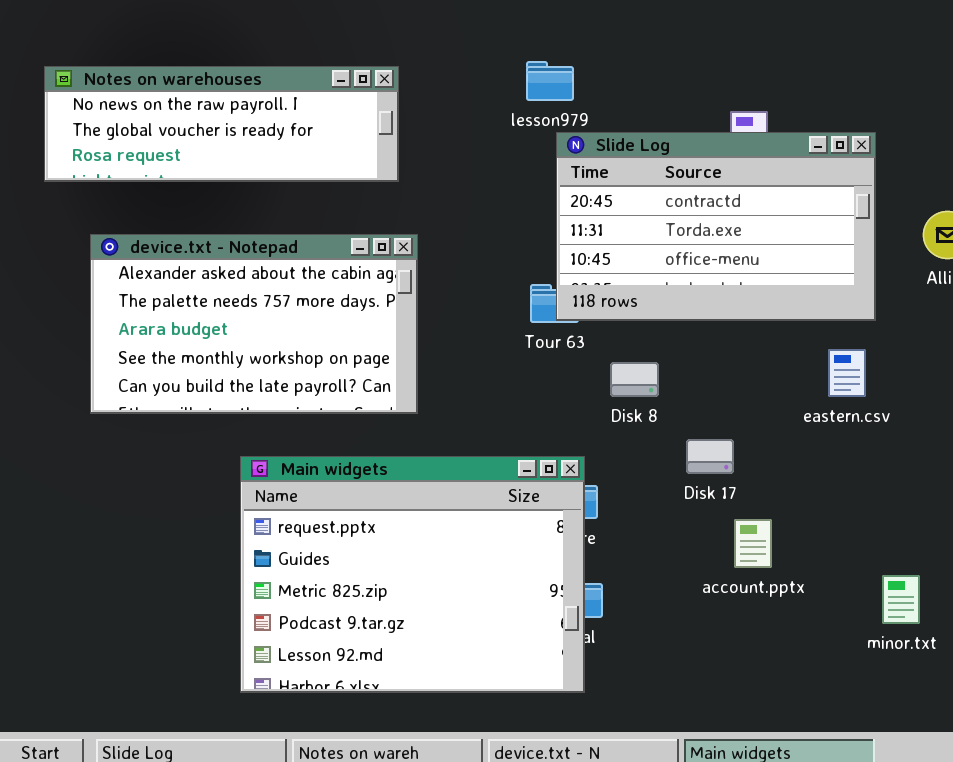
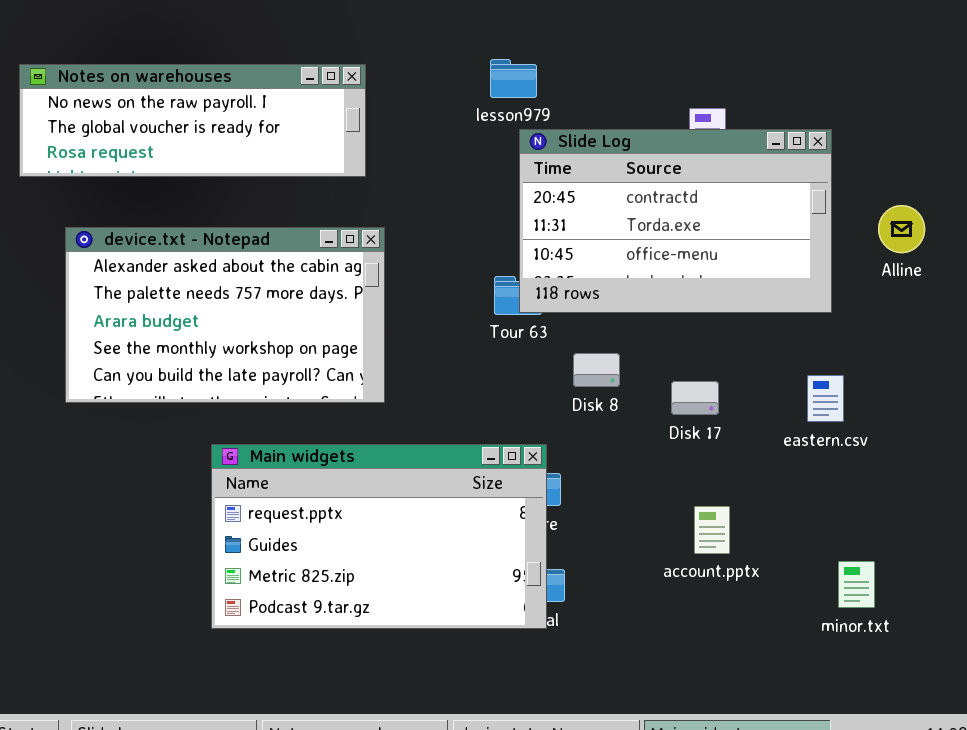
eastern.csv: [828,349,866,397] -> [807,375,844,422], moved
Disk 17: [686,439,734,474] -> [671,381,719,415], moved
Main widgets: [240,456,585,693] -> [211,444,547,629], resized

